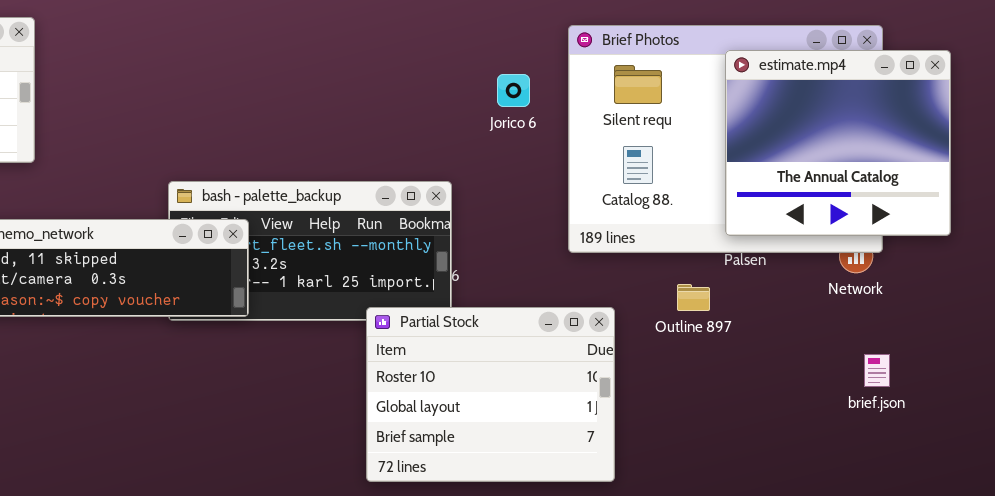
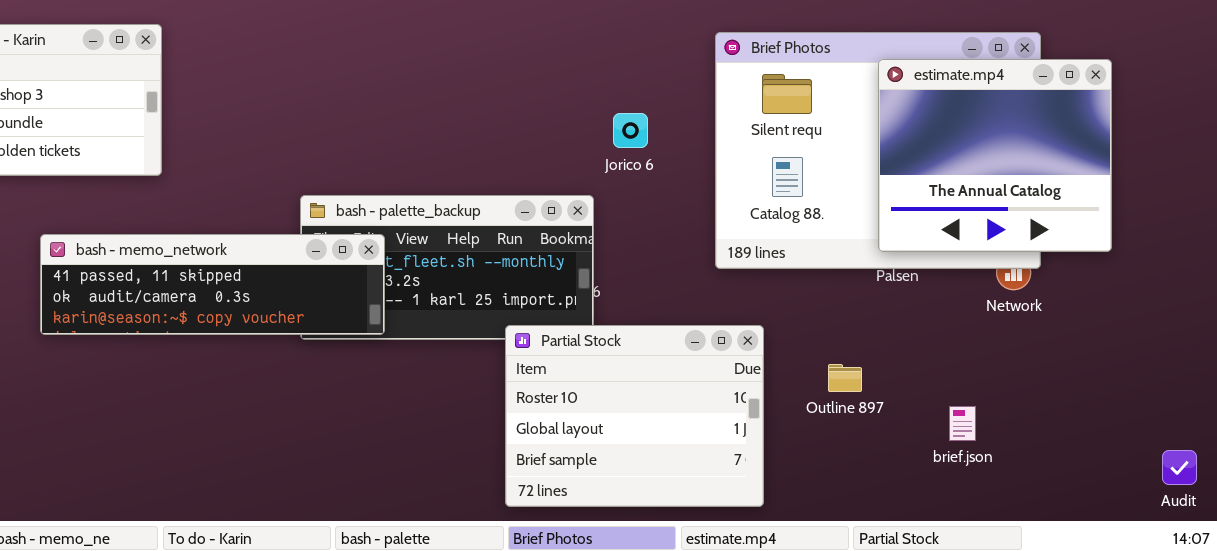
Jorico 6: [497,74,530,107] -> [613,113,648,148], moved
Outline 897: [677,284,710,311] -> [828,364,862,392], moved
brief.json: [864,354,890,387] -> [949,406,976,441], moved

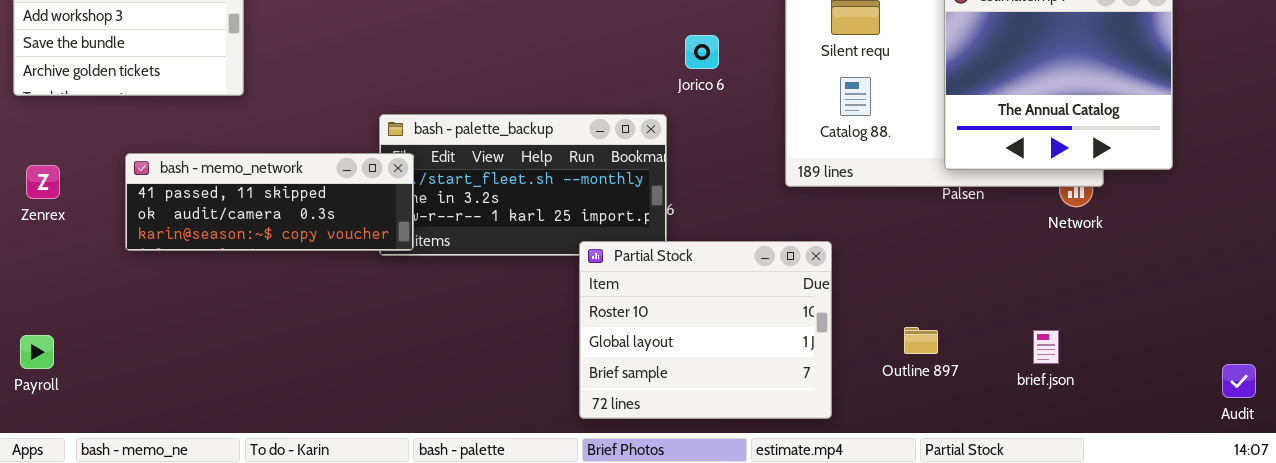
bash - memo_network: [40,234,385,335] -> [125,153,414,251], resized
Outline 897: [828,364,862,392] -> [904,327,938,354], moved
brief.json: [949,406,976,441] -> [1033,330,1059,364], moved

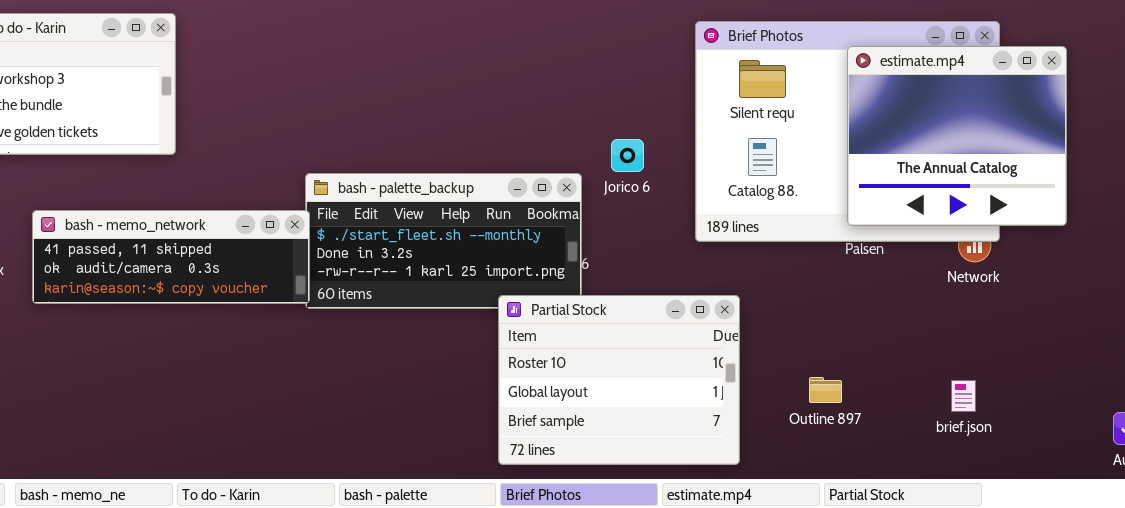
Jorico 6: [685,35,719,69] -> [611,139,644,172], moved
bash - memo_network: [125,153,414,251] -> [32,210,310,304], moved
brief.json: [1033,330,1059,364] -> [951,380,976,412], moved

